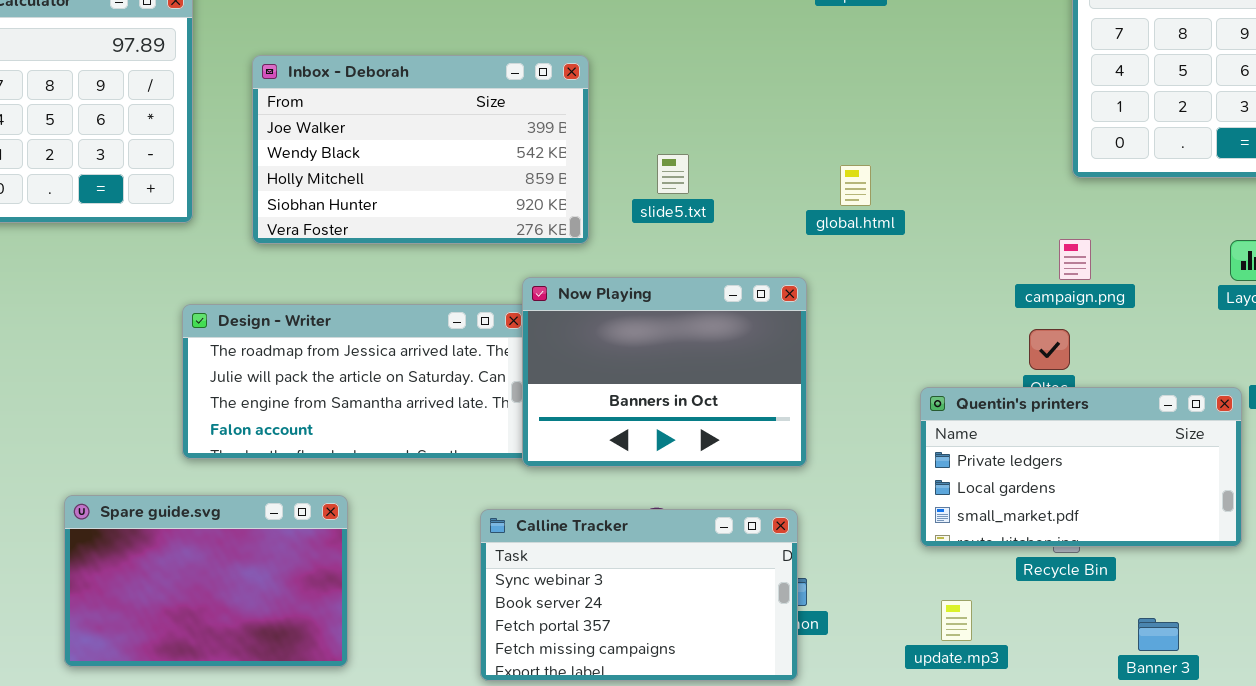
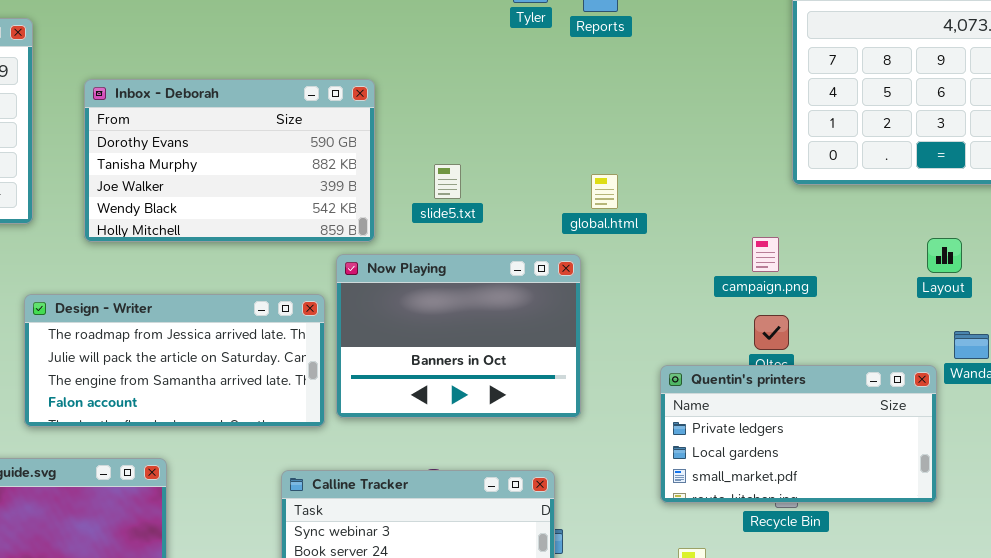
Inbox - Deborah: [252,55,589,244] -> [84,79,375,242], scrolled up 2 rows
campaign.png: [1059,239,1091,280] -> [752,237,779,272], moved
Now Playing: [522,277,807,467] -> [336,254,581,418], moved

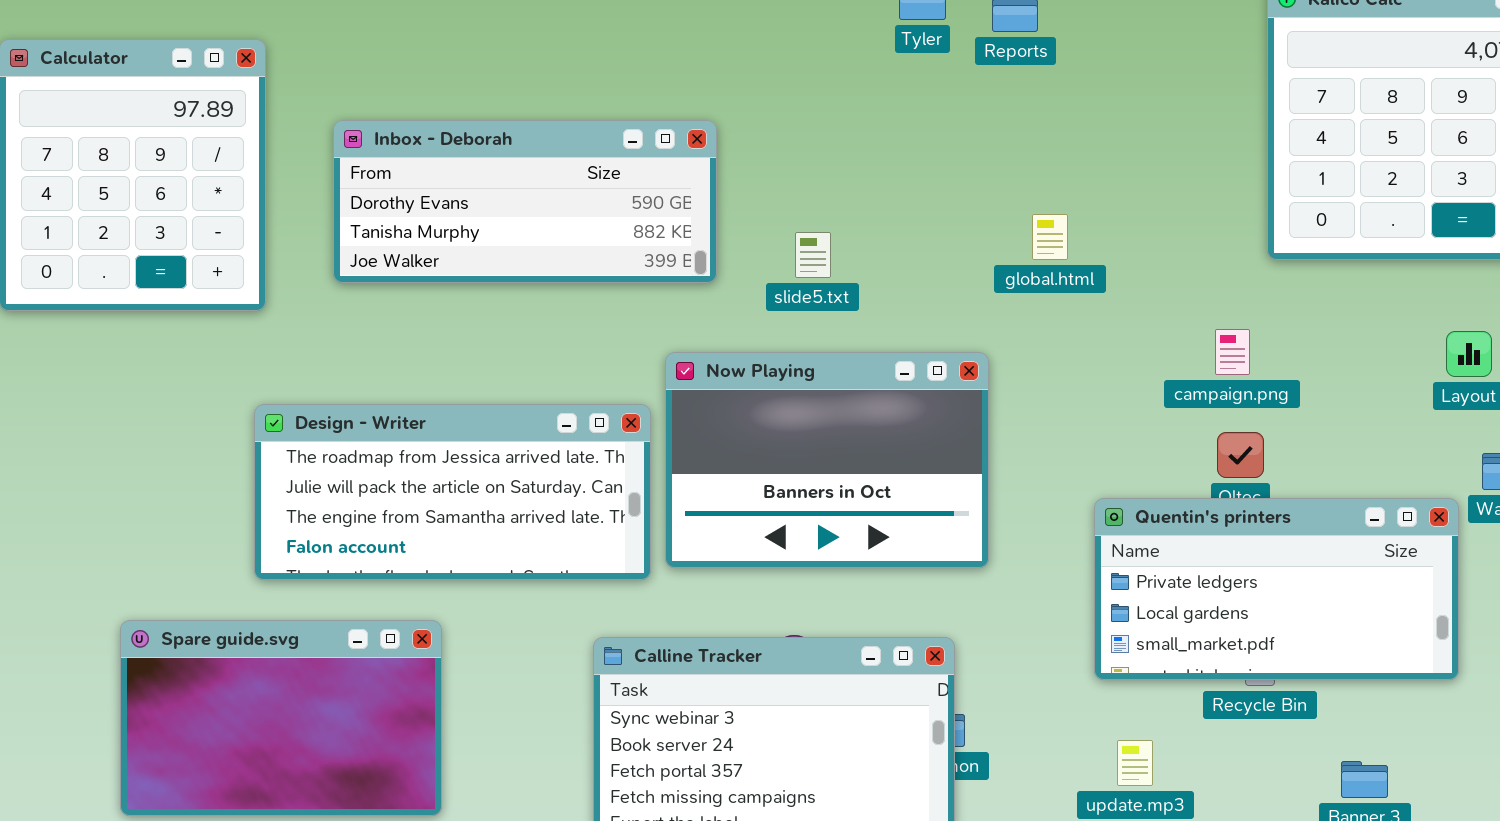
Inbox - Deborah: [84,79,375,242] -> [333,120,717,283], resized
global.html: [591,174,618,209] -> [1032,214,1068,260], moved

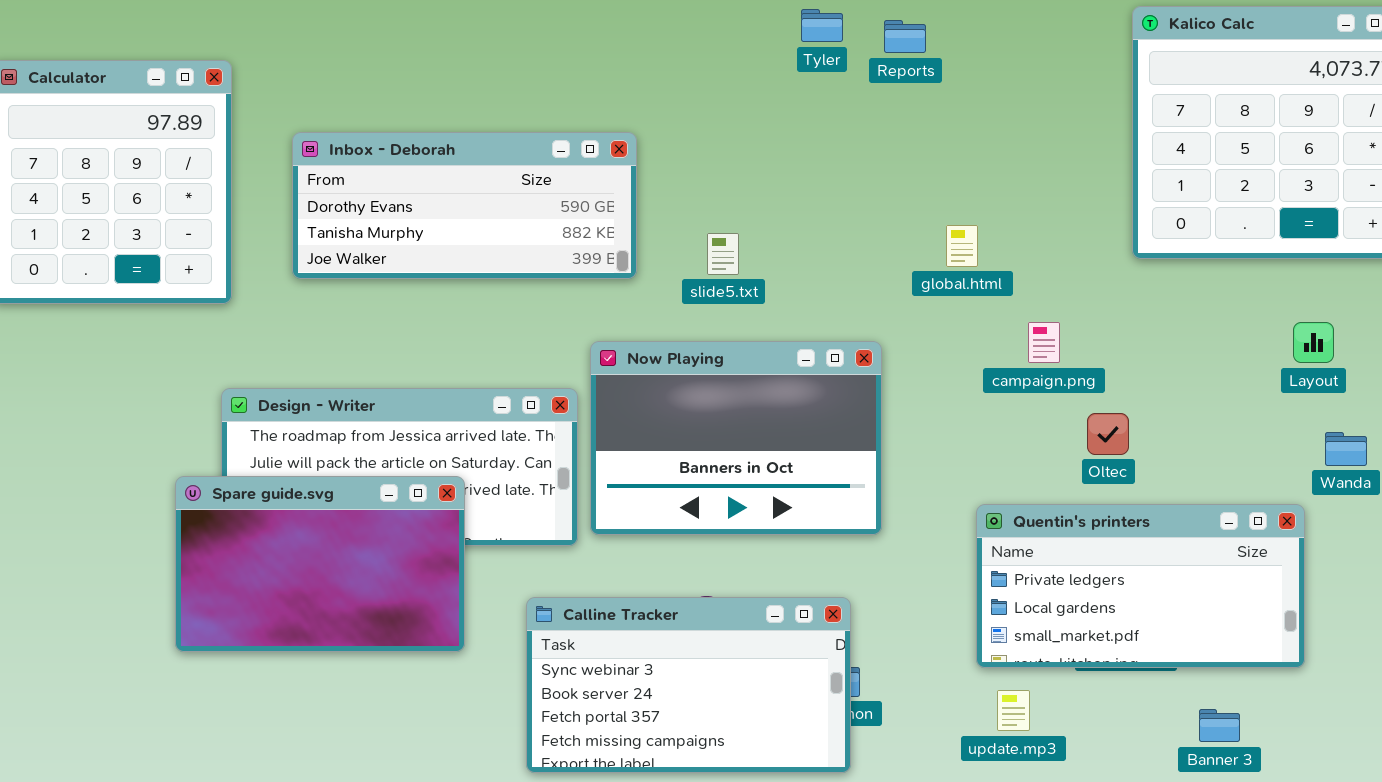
global.html: [1032,214,1068,260] -> [946,225,978,267], moved
campaign.png: [1215,329,1250,375] -> [1028,322,1060,363], moved
Quentin's printers: [1094,498,1459,680] -> [976,504,1305,668], moved
Spare guide.svg: [120,620,442,816] -> [175,476,465,652], moved

